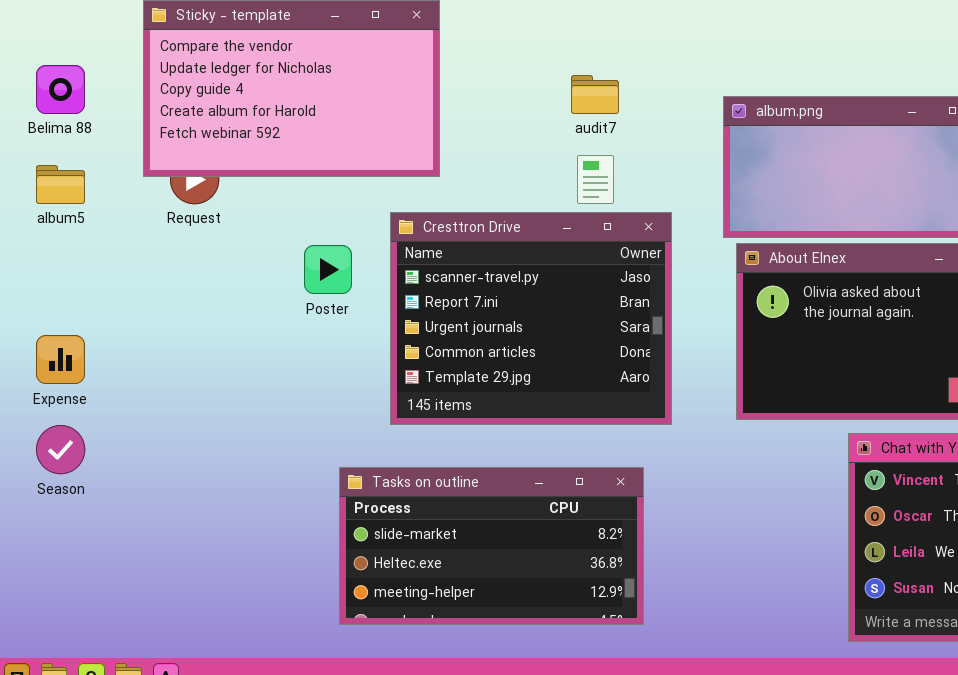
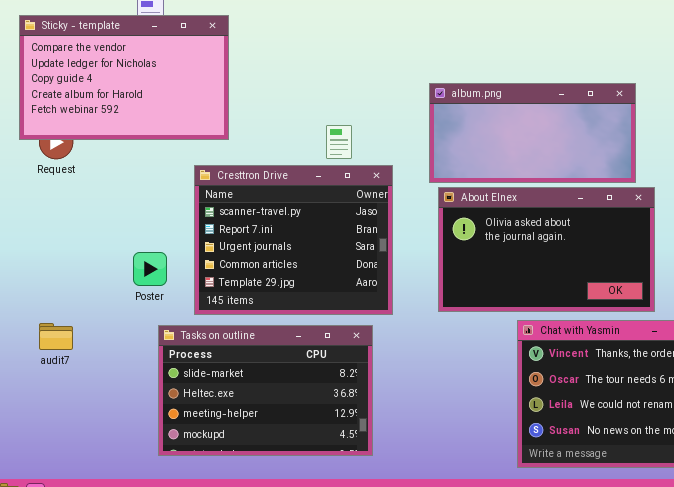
audit7: [571,75,619,114] -> [39,323,73,350], moved
Poster: [304,245,352,294] -> [133,252,167,286], moved
Tasks on outline: [339,467,644,625] -> [158,325,373,456], resized

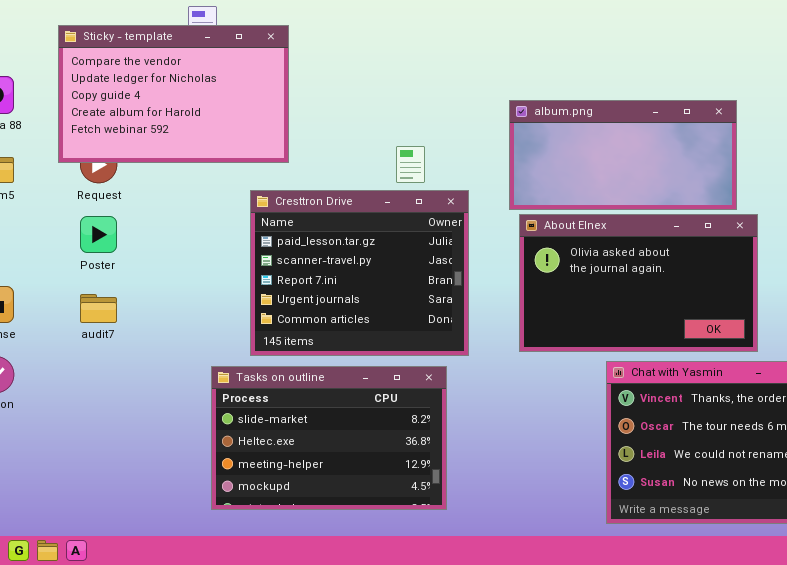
Cresttron Drive: [194,165,393,315] -> [250,190,469,356], scrolled up 1 row
Poster: [133,252,167,286] -> [80,216,117,253], moved
audit7: [39,323,73,350] -> [80,294,117,323], moved

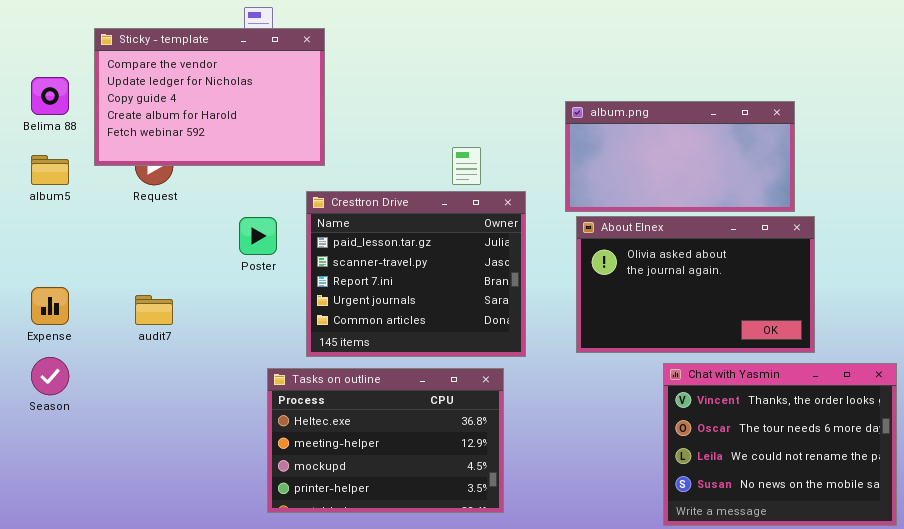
Sticky - template: [58,25,289,163] -> [94,28,325,166], moved
Poster: [80,216,117,253] -> [239,217,277,255], moved
Tasks on outline: [211,366,447,510] -> [267,368,504,513], scrolled down 1 row

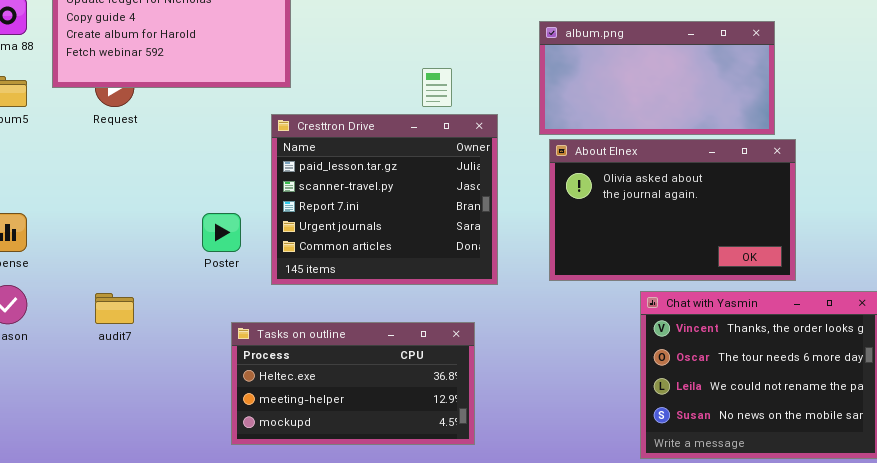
Poster: [239,217,277,255] -> [202,213,241,252], moved
audit7: [135,295,173,325] -> [95,293,134,324], moved
Tasks on outline: [267,368,504,513] -> [231,322,475,445], resized

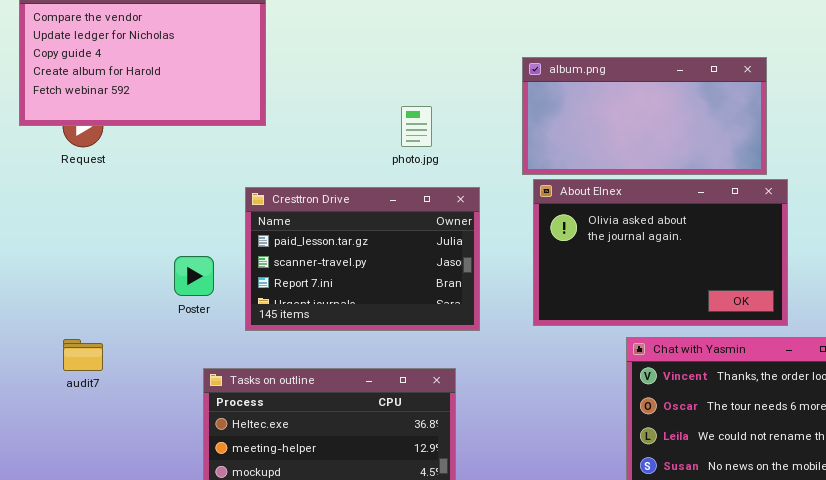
Cresttron Drive: [271,114,498,285] -> [245,187,480,331], resized

